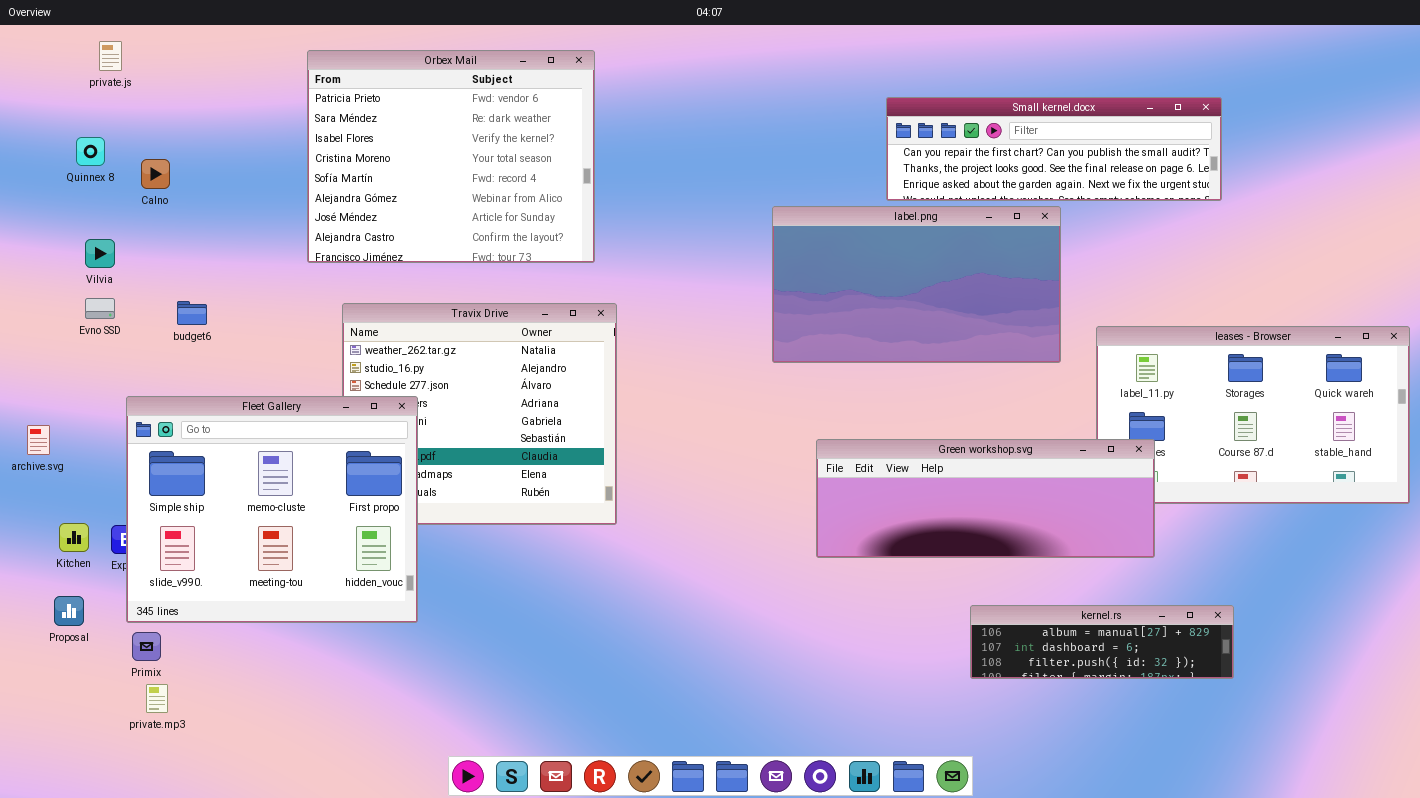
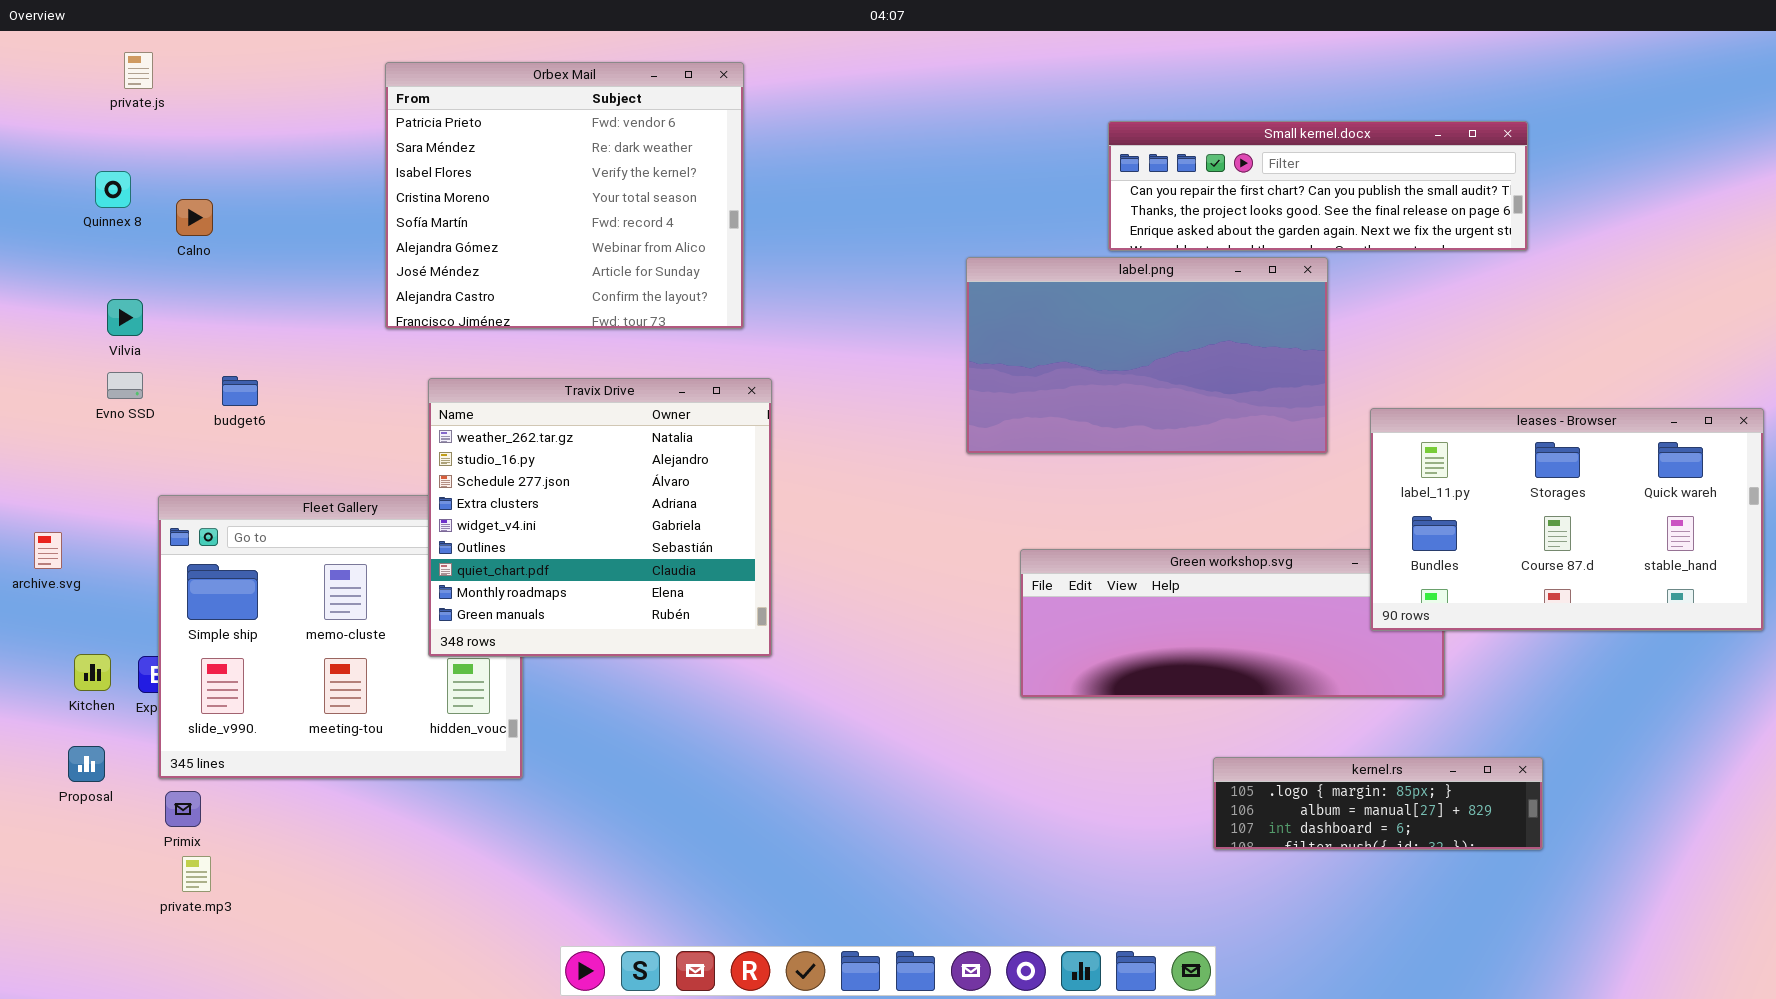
Travix Drive: [342,303,617,525] -> [428,378,772,657], raised
leases - Browser: [1096,326,1410,504] -> [1370,408,1764,631], raised
kernel.rs: [970,605,1234,679] -> [1213,757,1543,850], scrolled up 1 row

